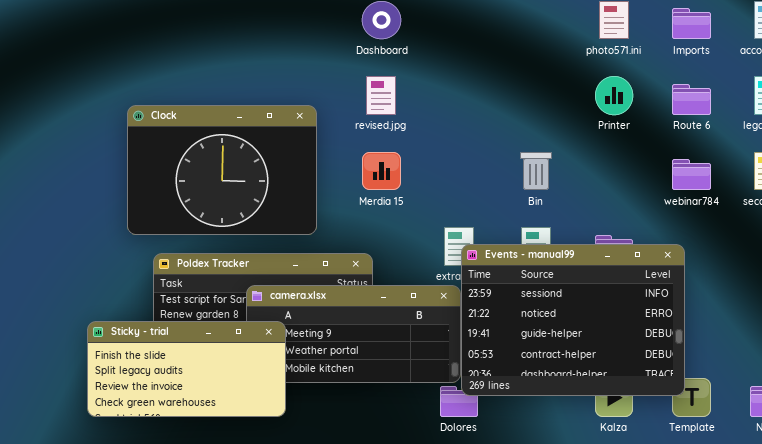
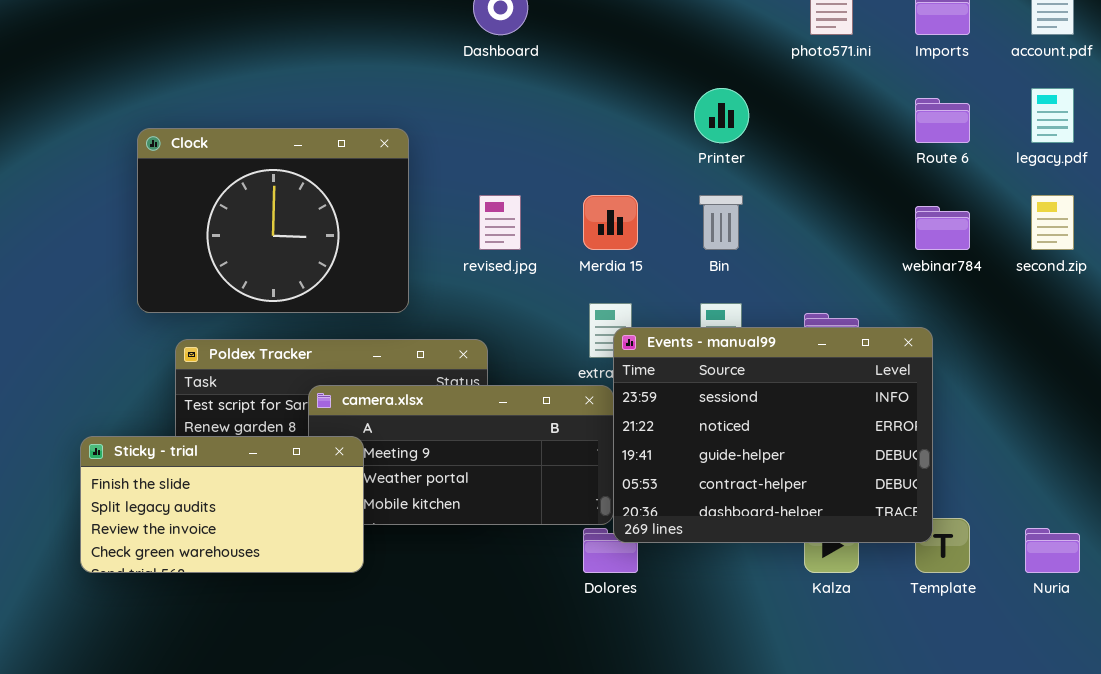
revised.jpg: [366,76,396,115] -> [479,195,521,250], moved
Printer: [595,76,633,115] -> [694,88,749,143], moved
Merdia 15: [362,152,401,190] -> [583,195,638,250], moved

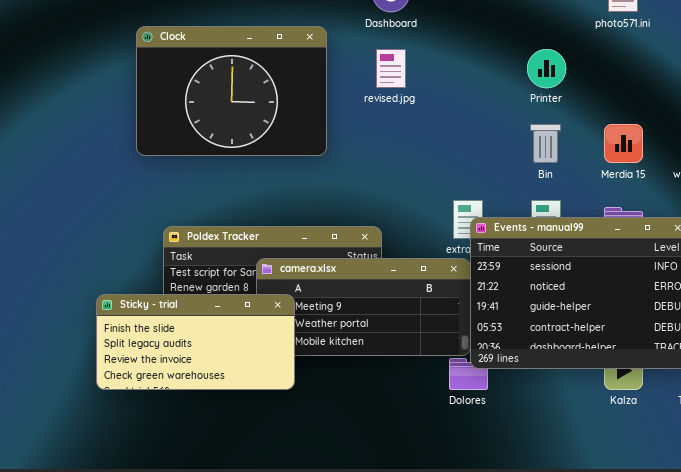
Clock: [137,128,409,313] -> [136,26,327,156], moved
revised.jpg: [479,195,521,250] -> [376,49,406,88], moved
Merdia 15: [583,195,638,250] -> [604,124,643,163], moved

